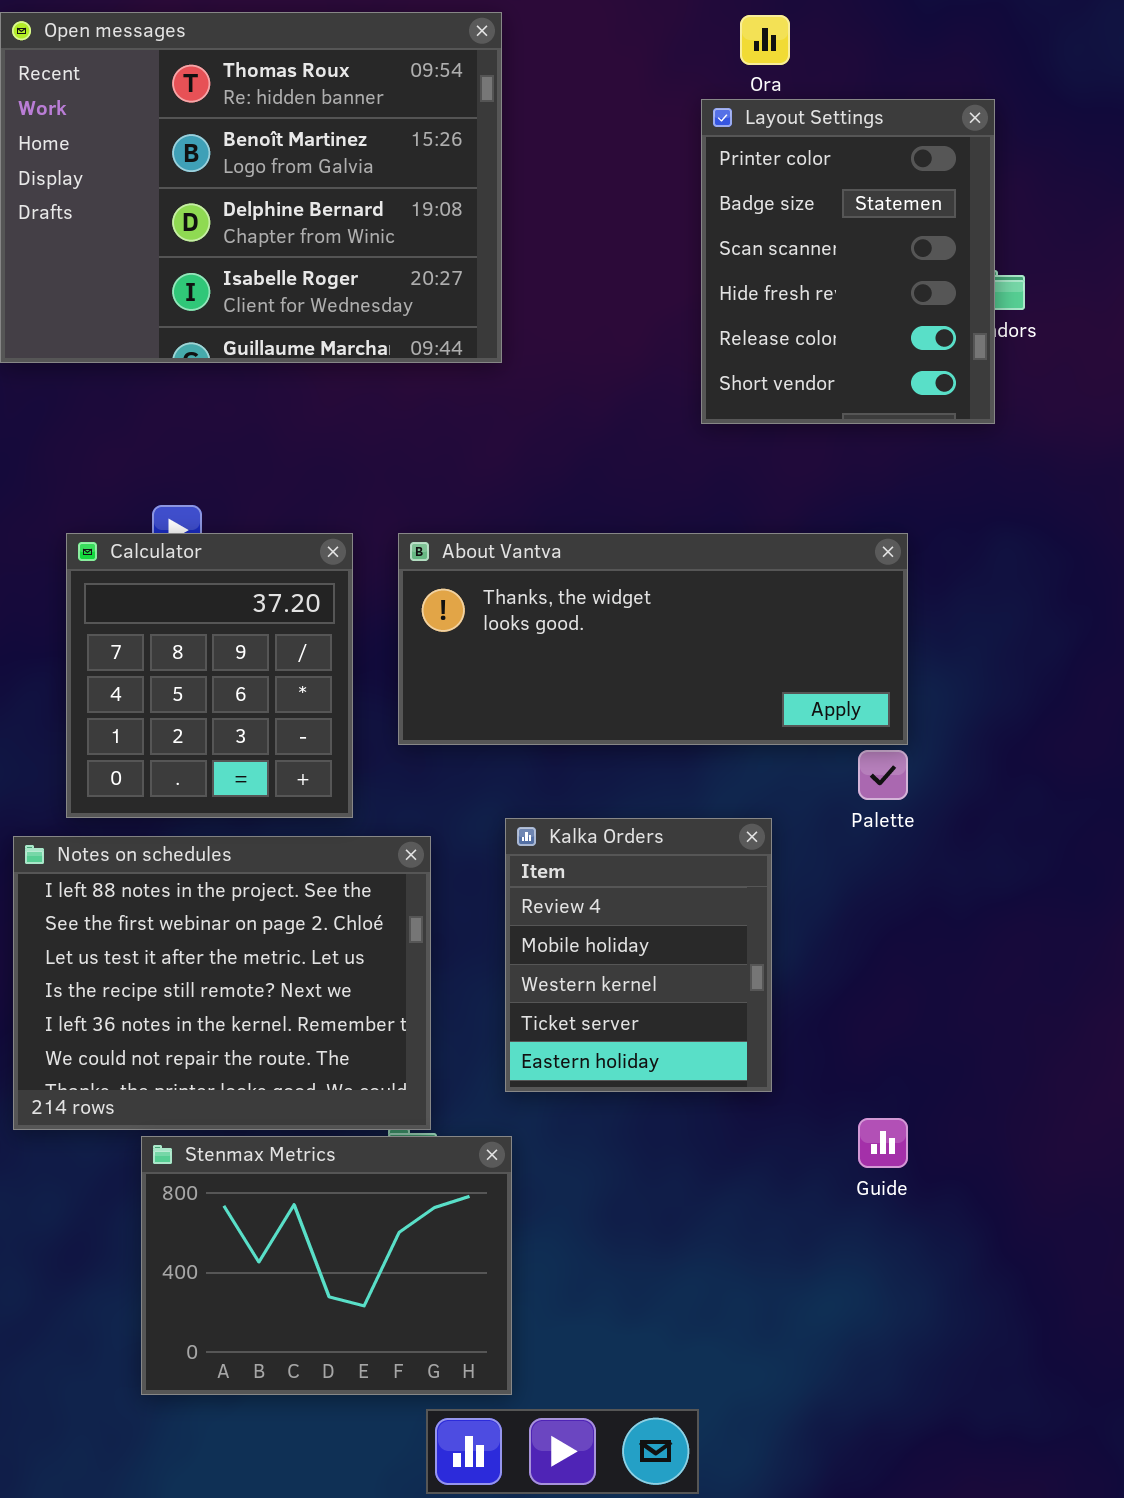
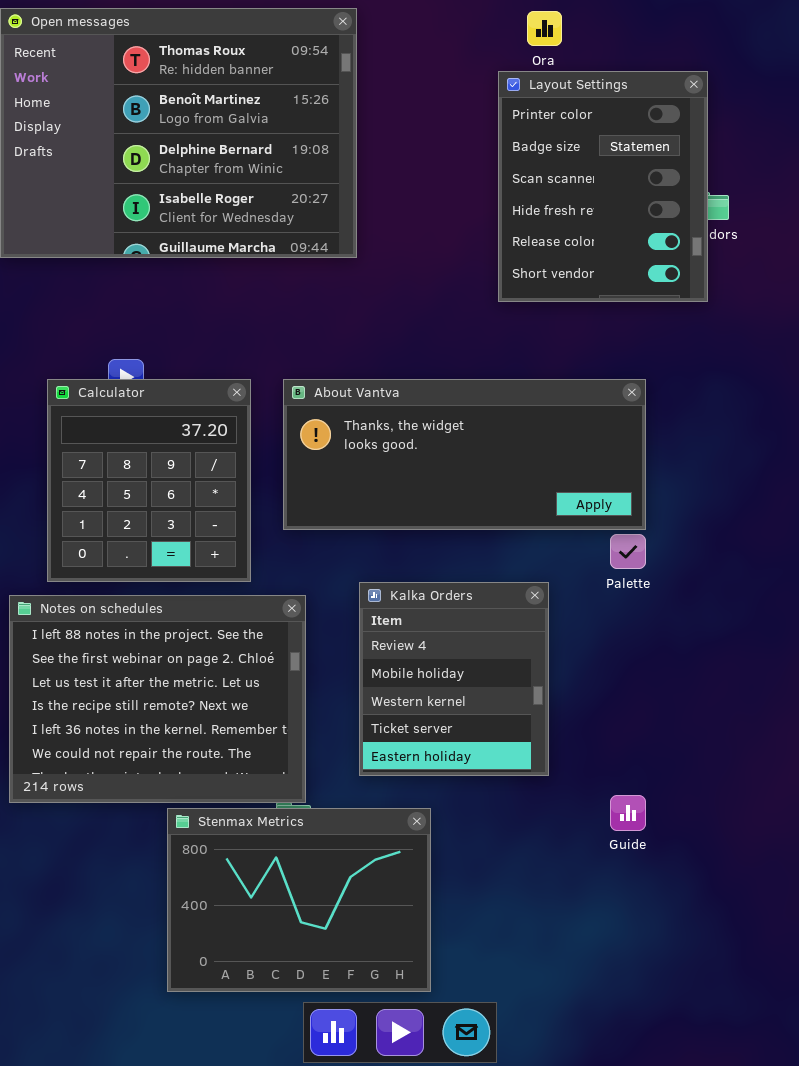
Stenmax Metrics: [141,1136,512,1395] -> [167,808,431,992], moved

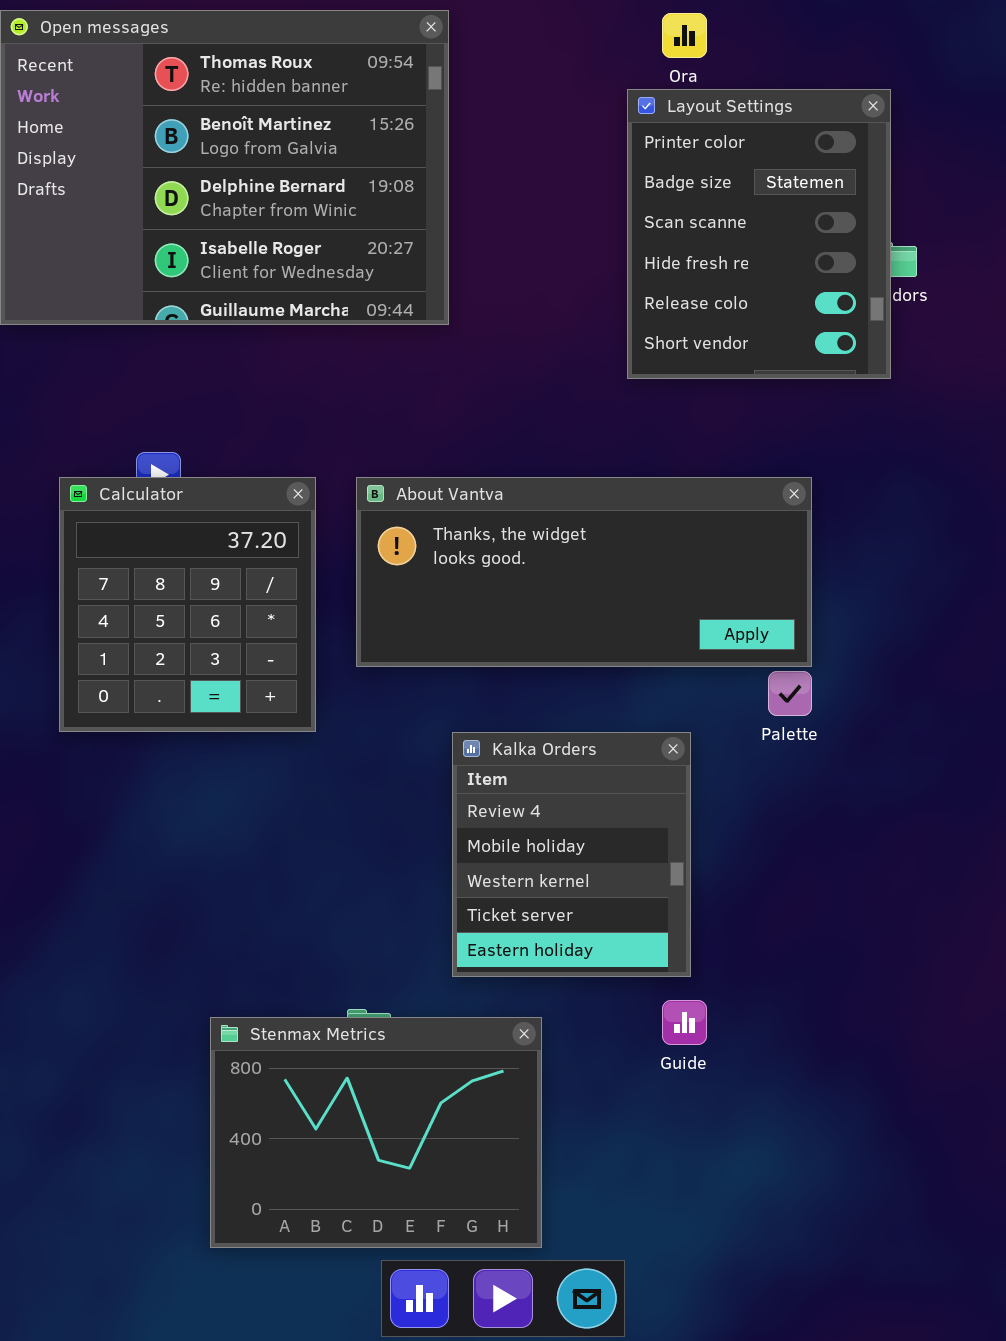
Notes on schedules: [9,595,306,803] -> none, closed
Guide: [610,795,646,831] -> [662,1000,707,1045], moved

